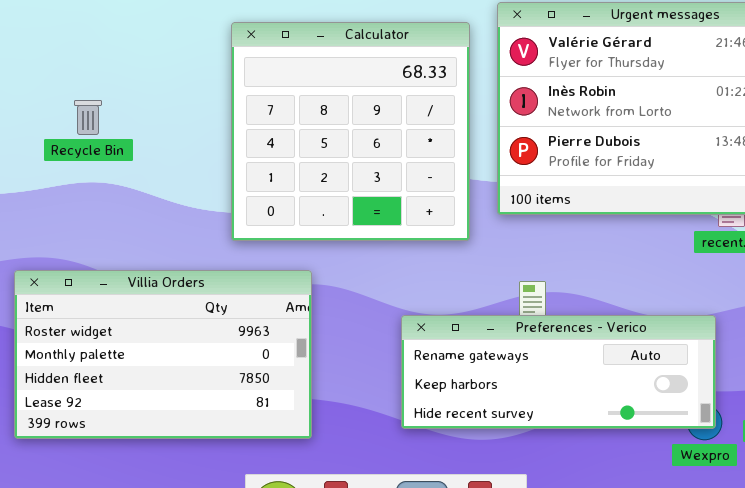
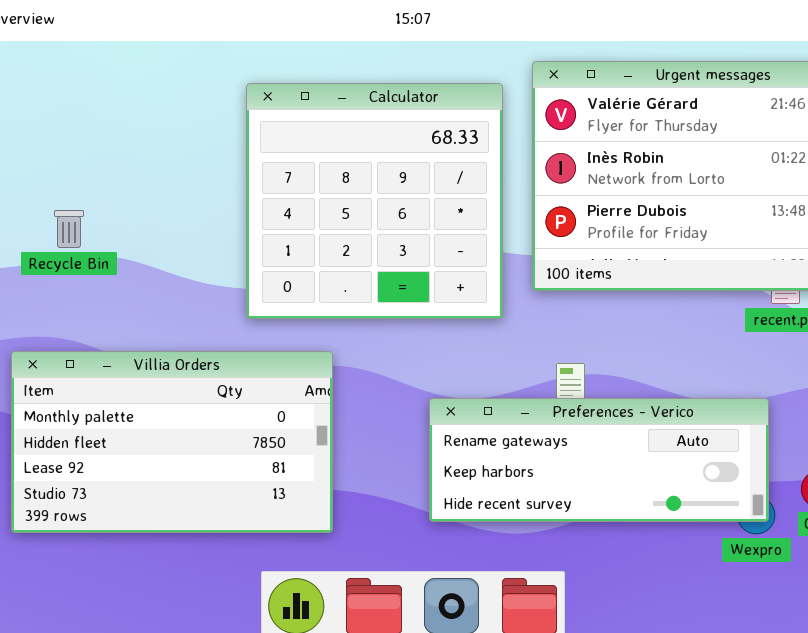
Recycle Bin: [74,100,102,135] -> [54,210,84,248], moved
Villia Orders: [14,270,312,439] -> [11,351,333,533], scrolled down 1 row

